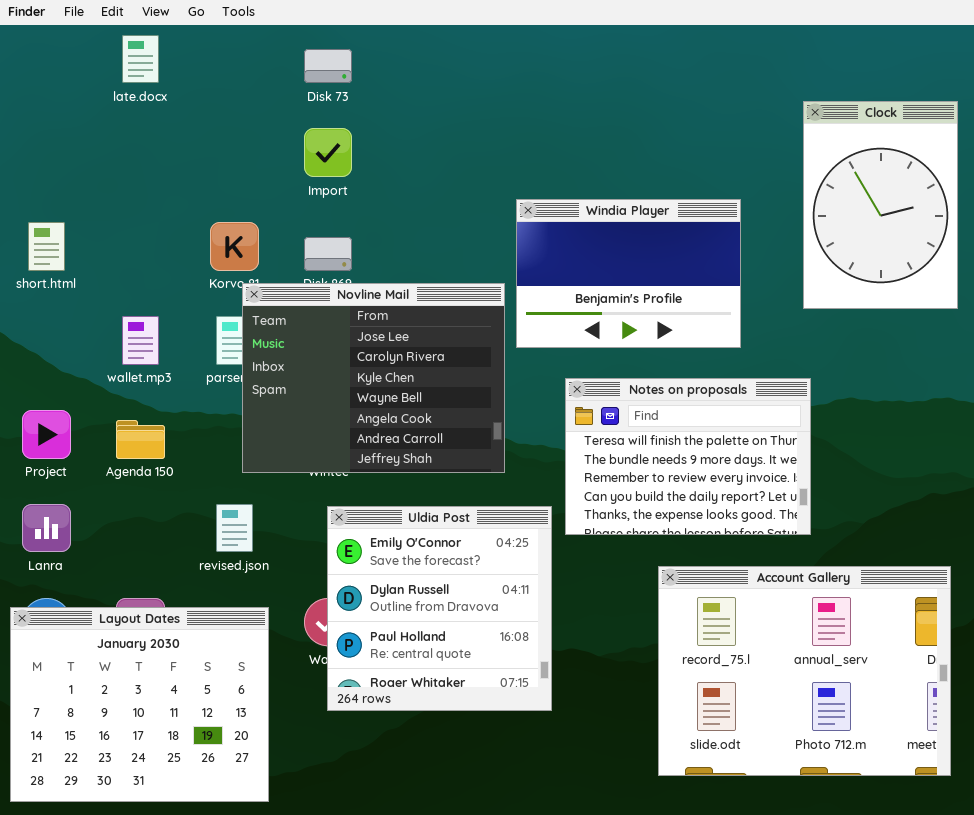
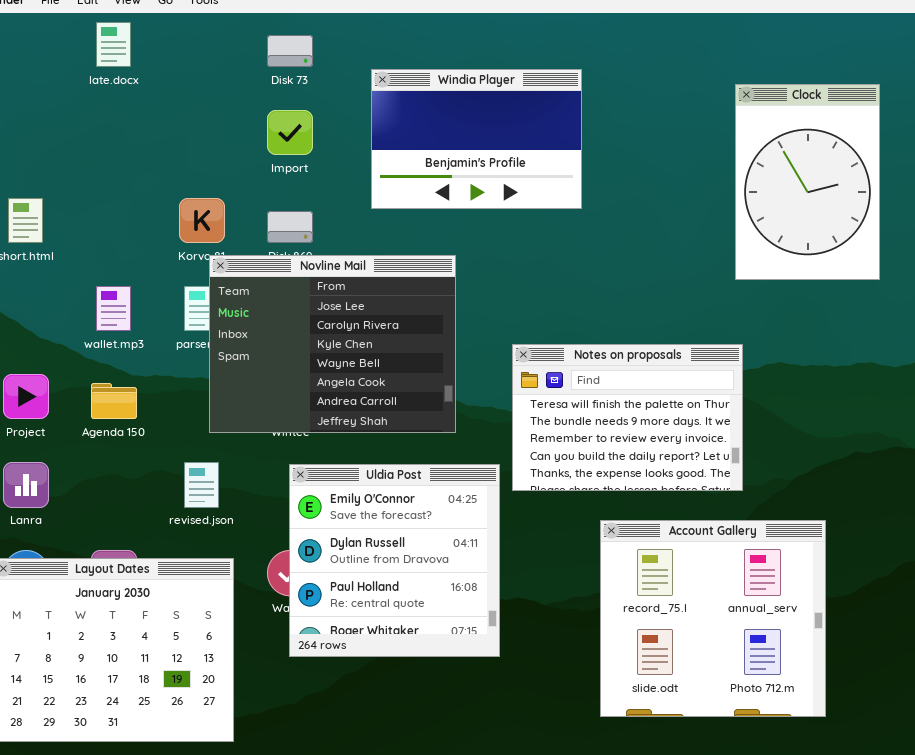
Windia Player: [516,199,741,348] -> [371,69,582,209], moved
Account Gallery: [658,566,951,776] -> [600,520,826,717], resized

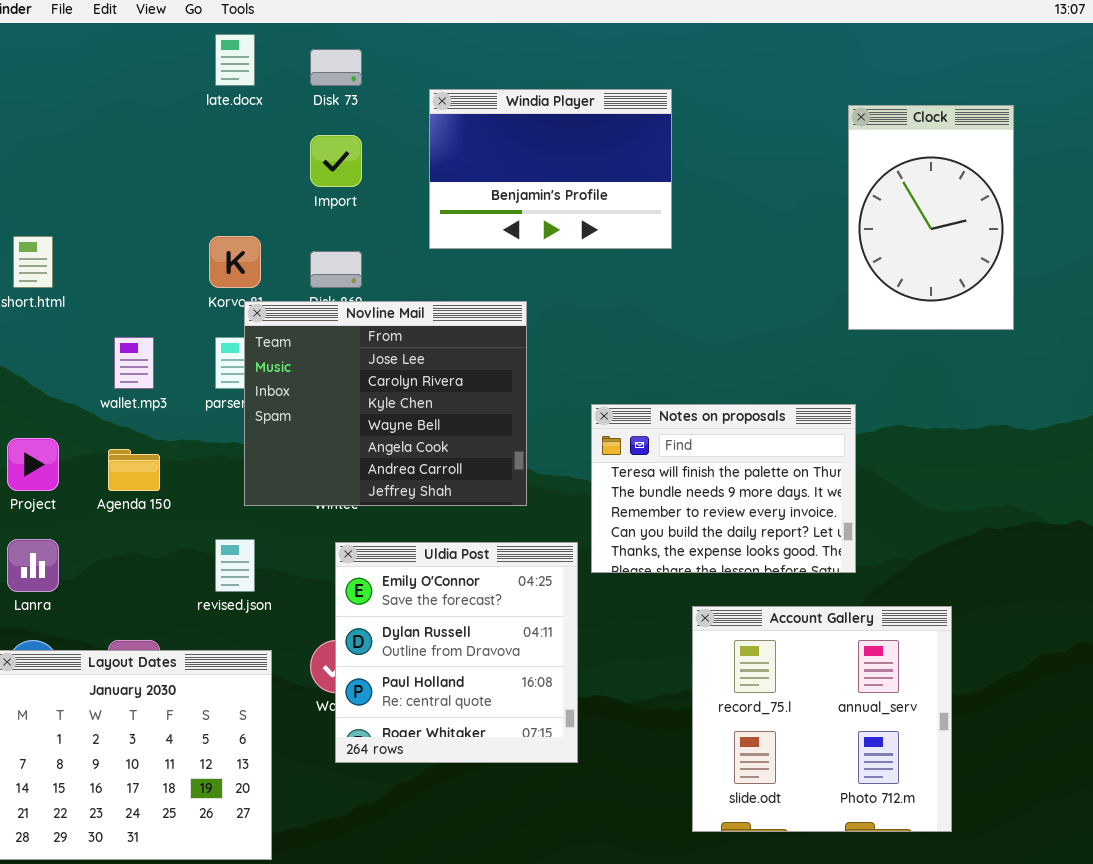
late.docx: [96,22,131,67] -> [215,34,255,86], moved

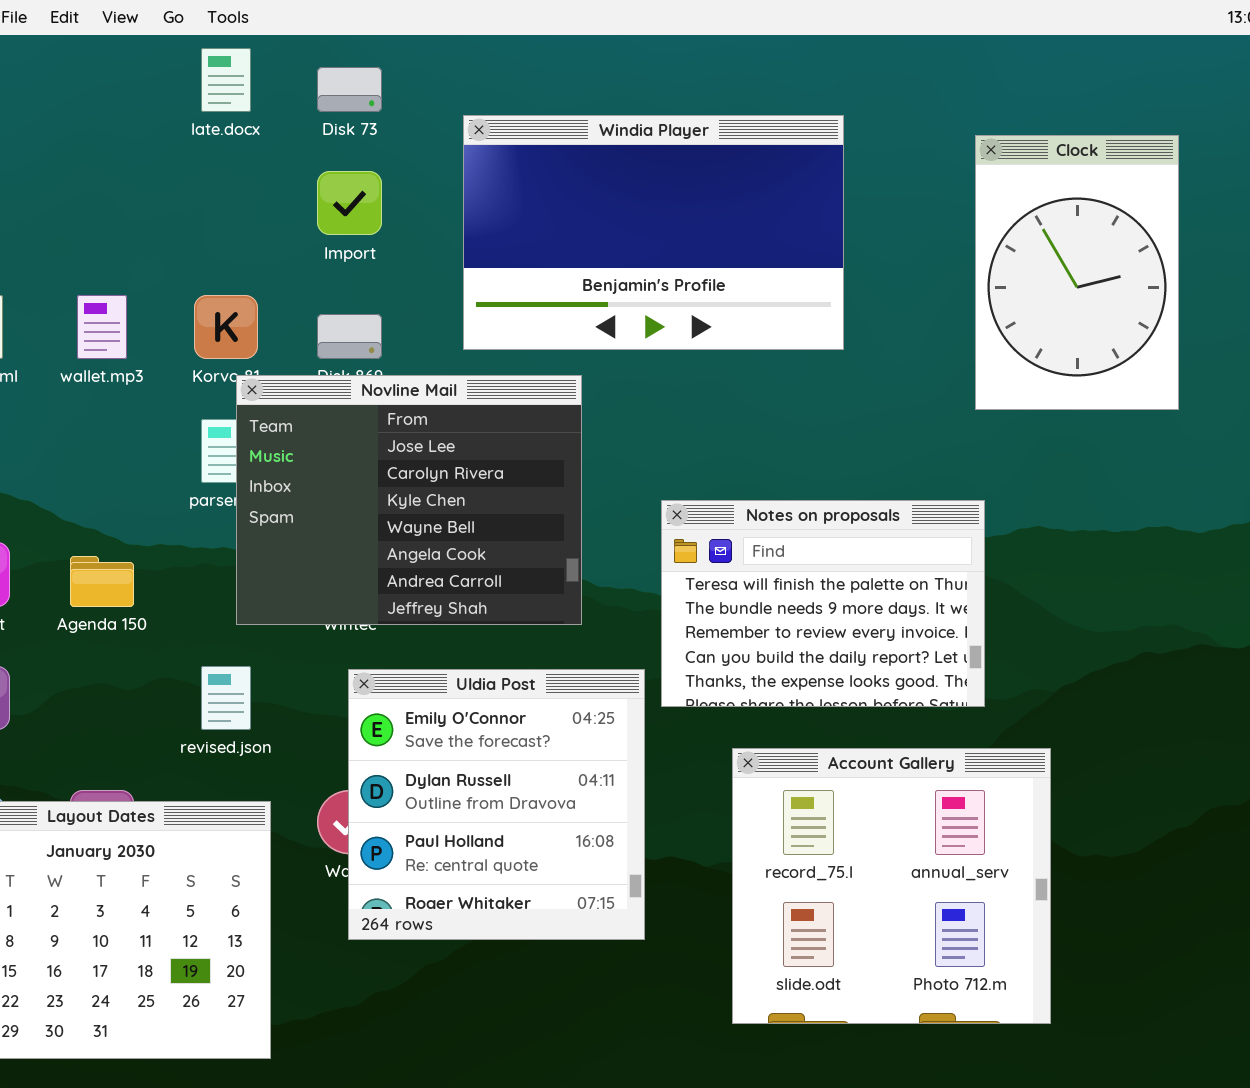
Windia Player: [429,89,672,249] -> [463,115,844,350], resized
wallet.mp3: [114,337,154,389] -> [77,295,127,359], moved
Account Gallery: [692,606,952,832] -> [732,748,1051,1024], moved

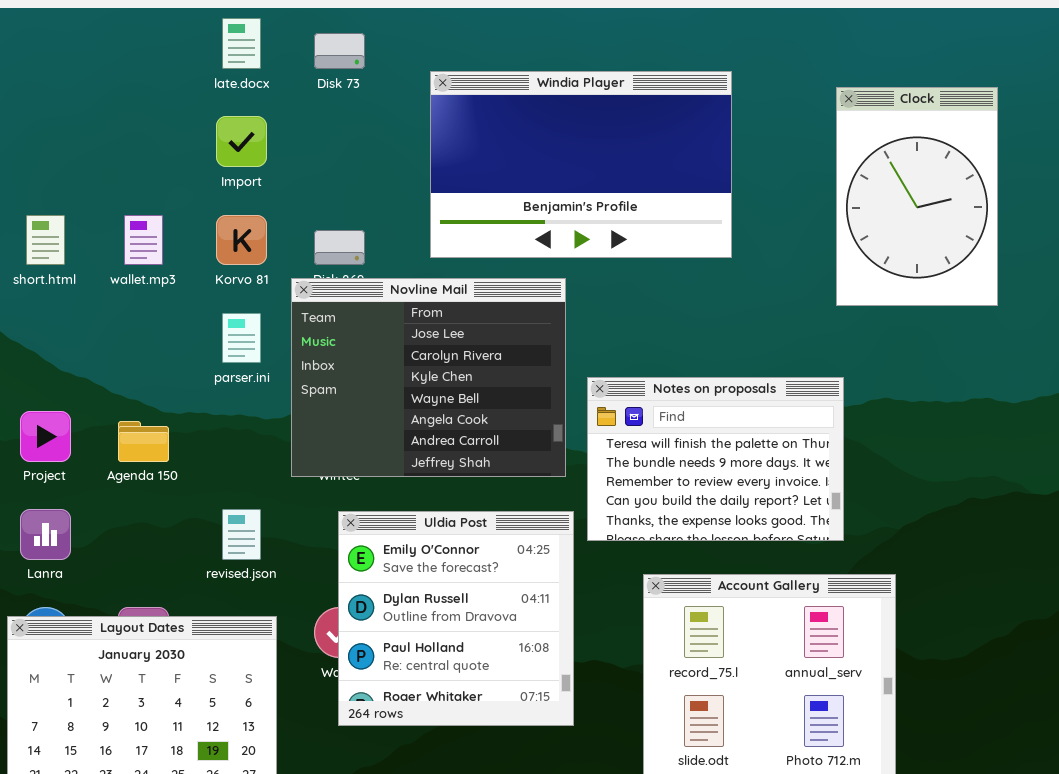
Import: [317,171,382,235] -> [216,116,267,167], moved
Novline Mail: [236,375,582,625] -> [291,278,566,477], moved

